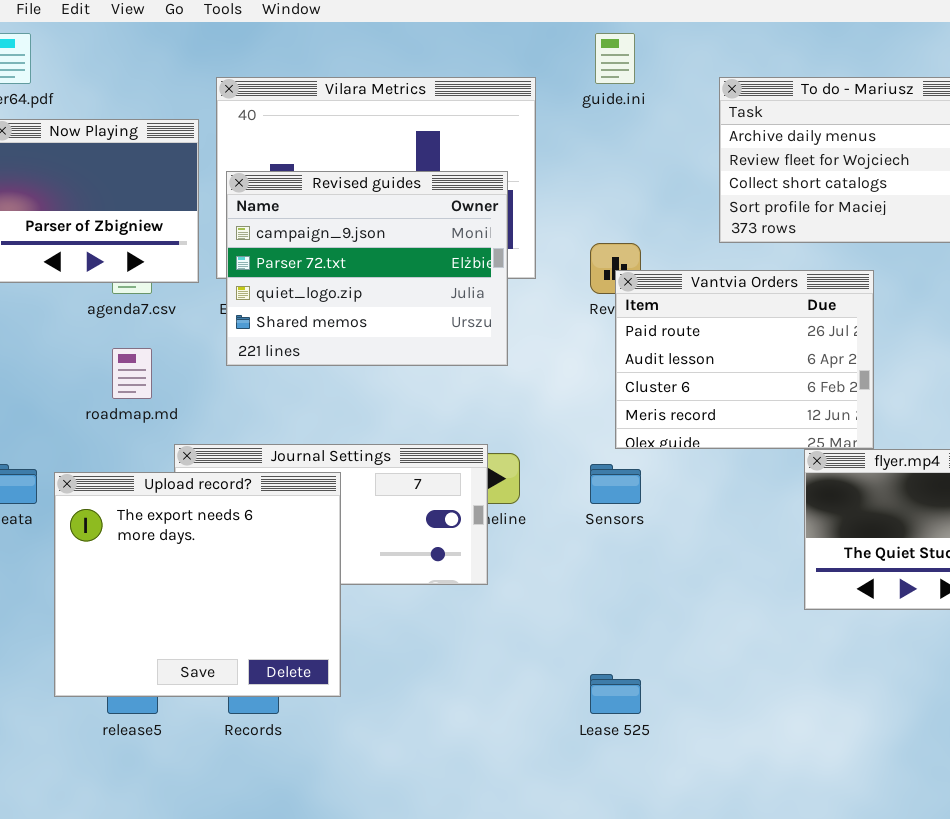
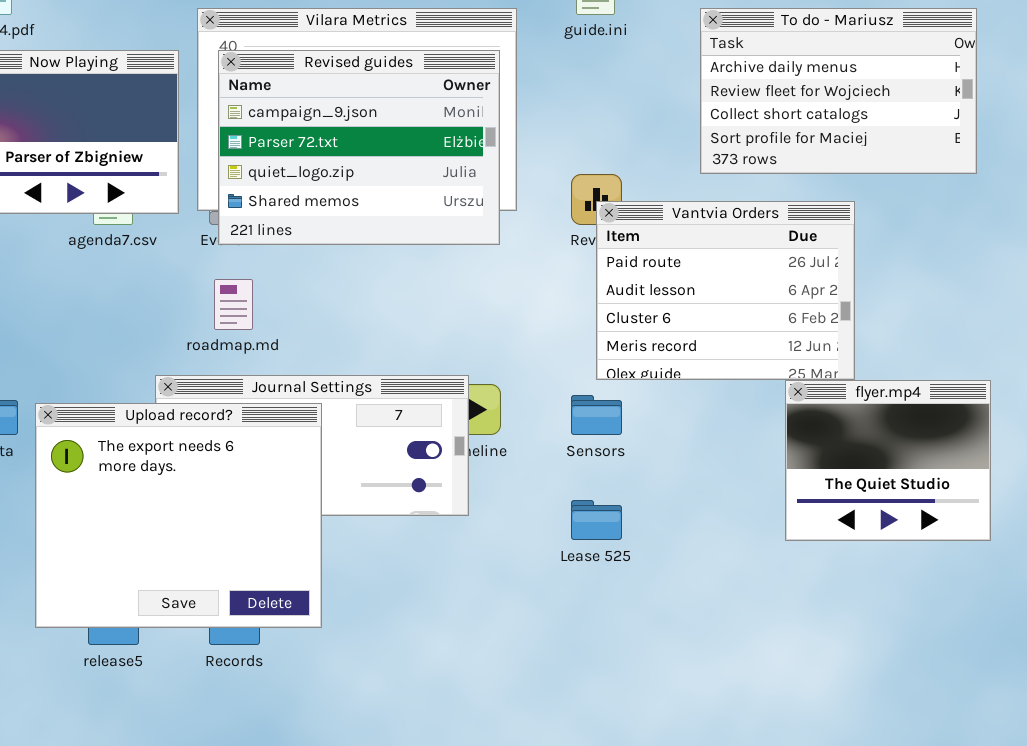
Revised guides: [226,171,508,366] -> [218,50,500,245], moved
roadmap.md: [112,348,152,399] -> [214,279,253,330], moved
Lease 525: [590,674,641,714] -> [571,500,622,540], moved

